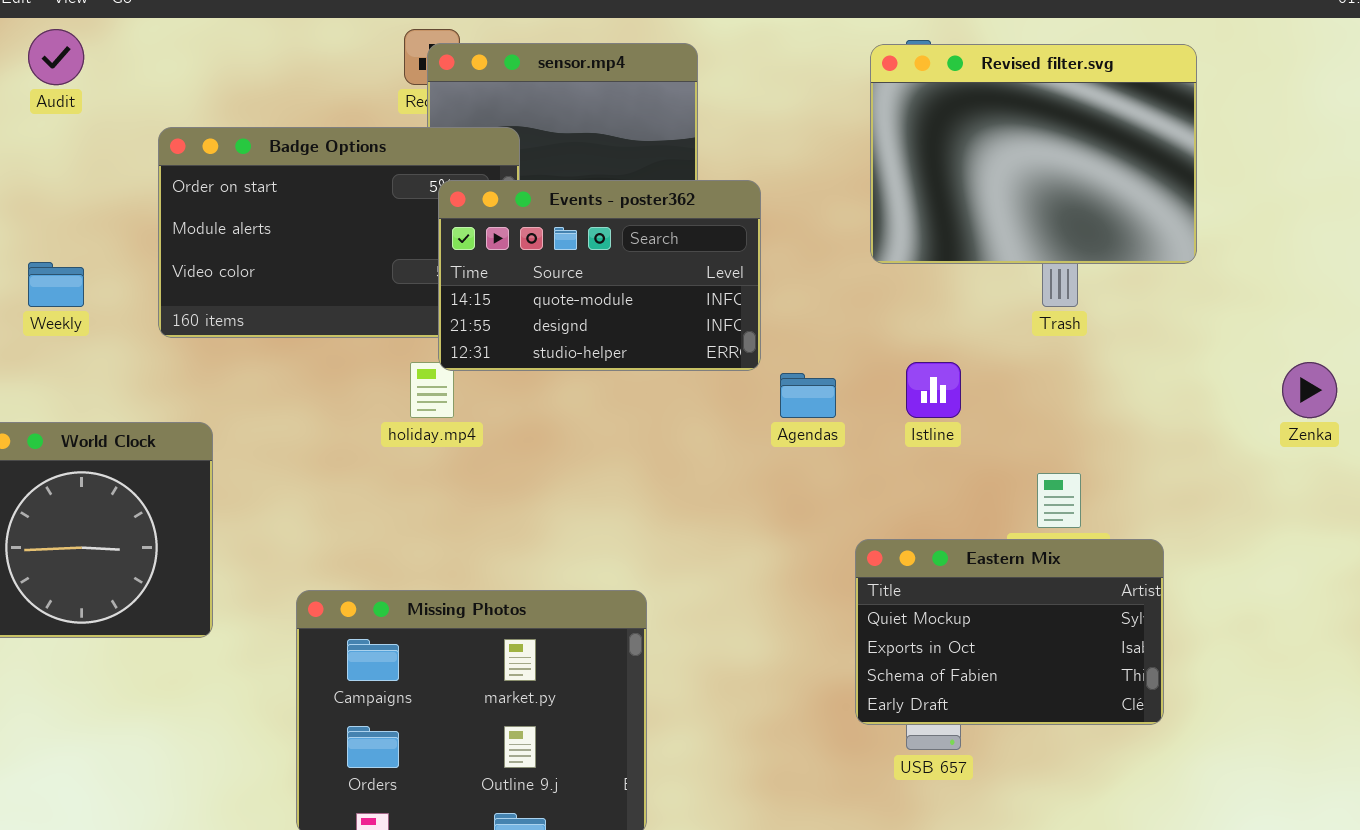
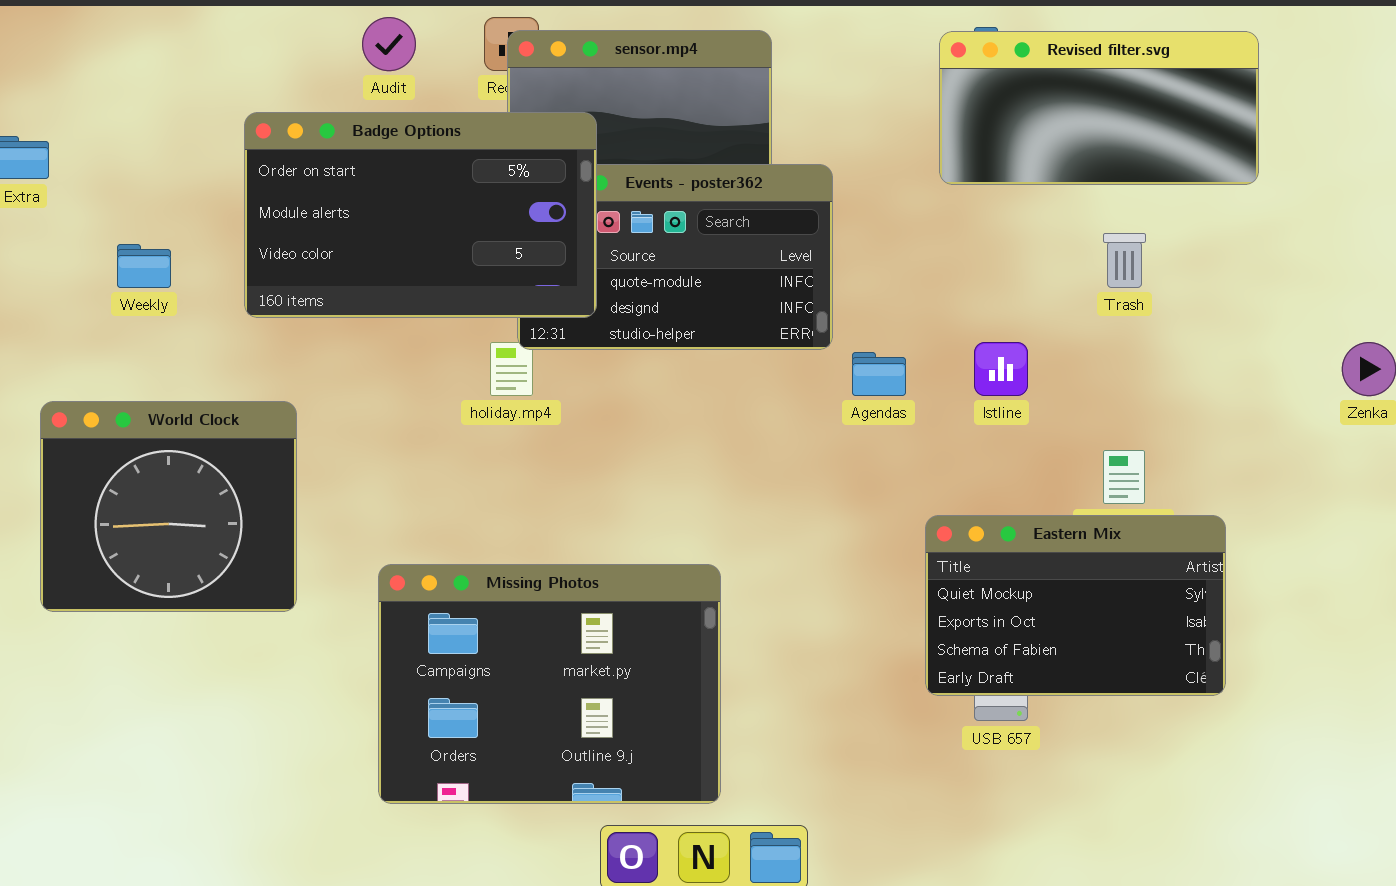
Audit: [28,29,84,85] -> [362,17,416,71], moved
Revised filter.svg: [870,44,1197,264] -> [939,31,1259,185], resized
Badge Options: [158,127,520,338] -> [244,112,597,318], raised

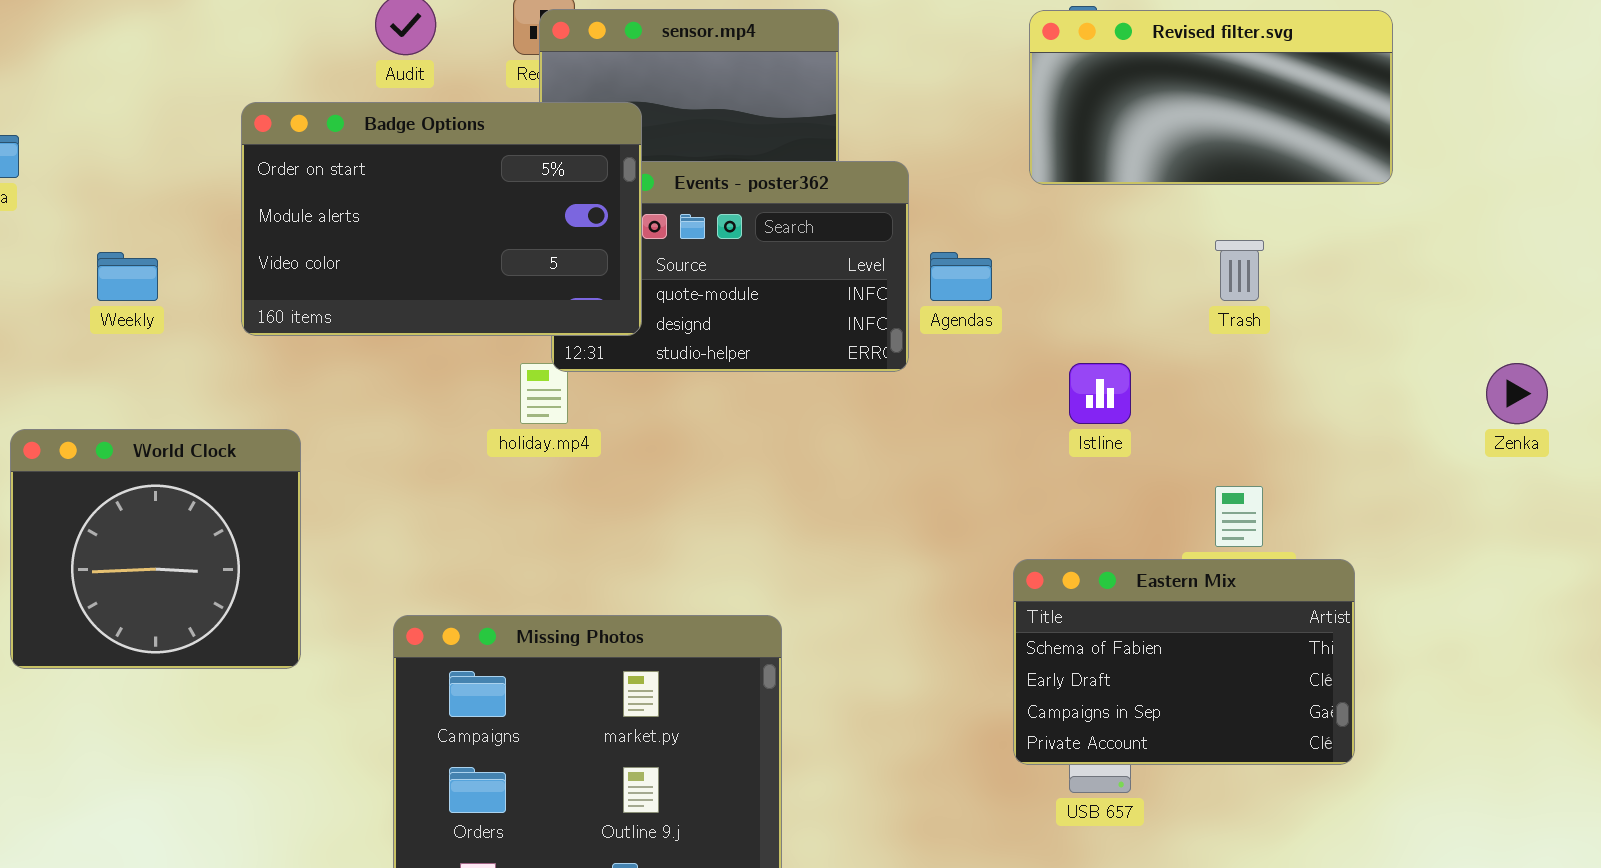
Agendas: [852,352,906,396] -> [930,252,992,301], moved
Eastern Mix: [925,515,1226,696] -> [1013,559,1355,765], scrolled down 2 rows

